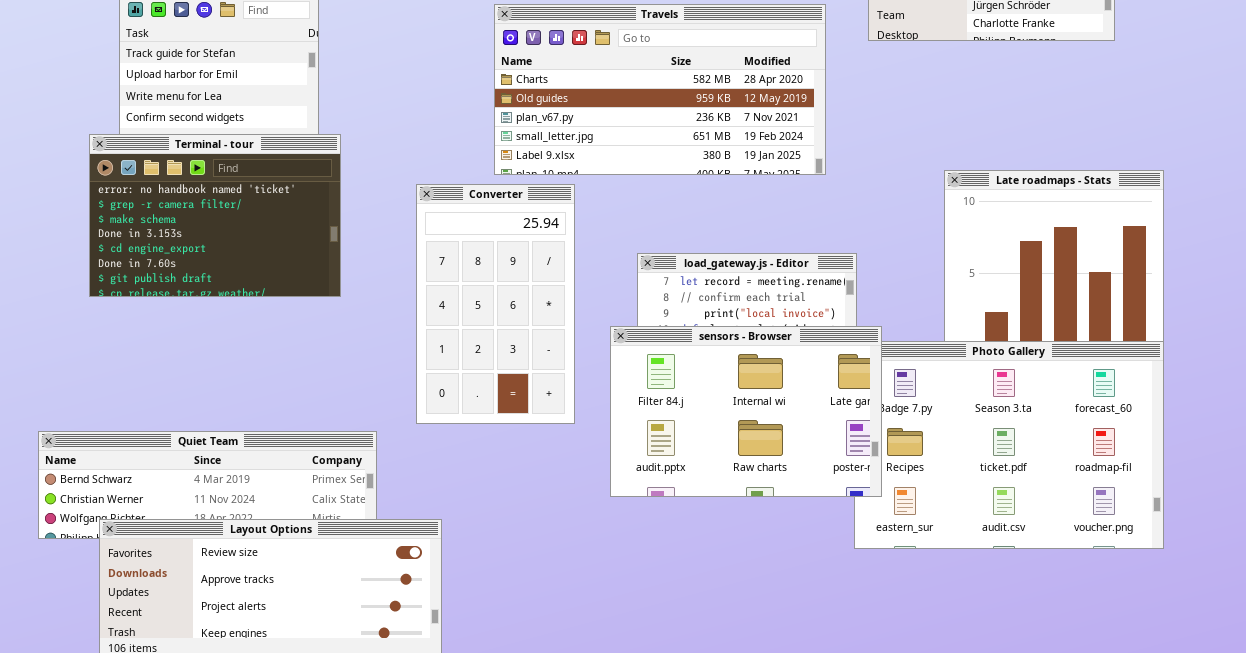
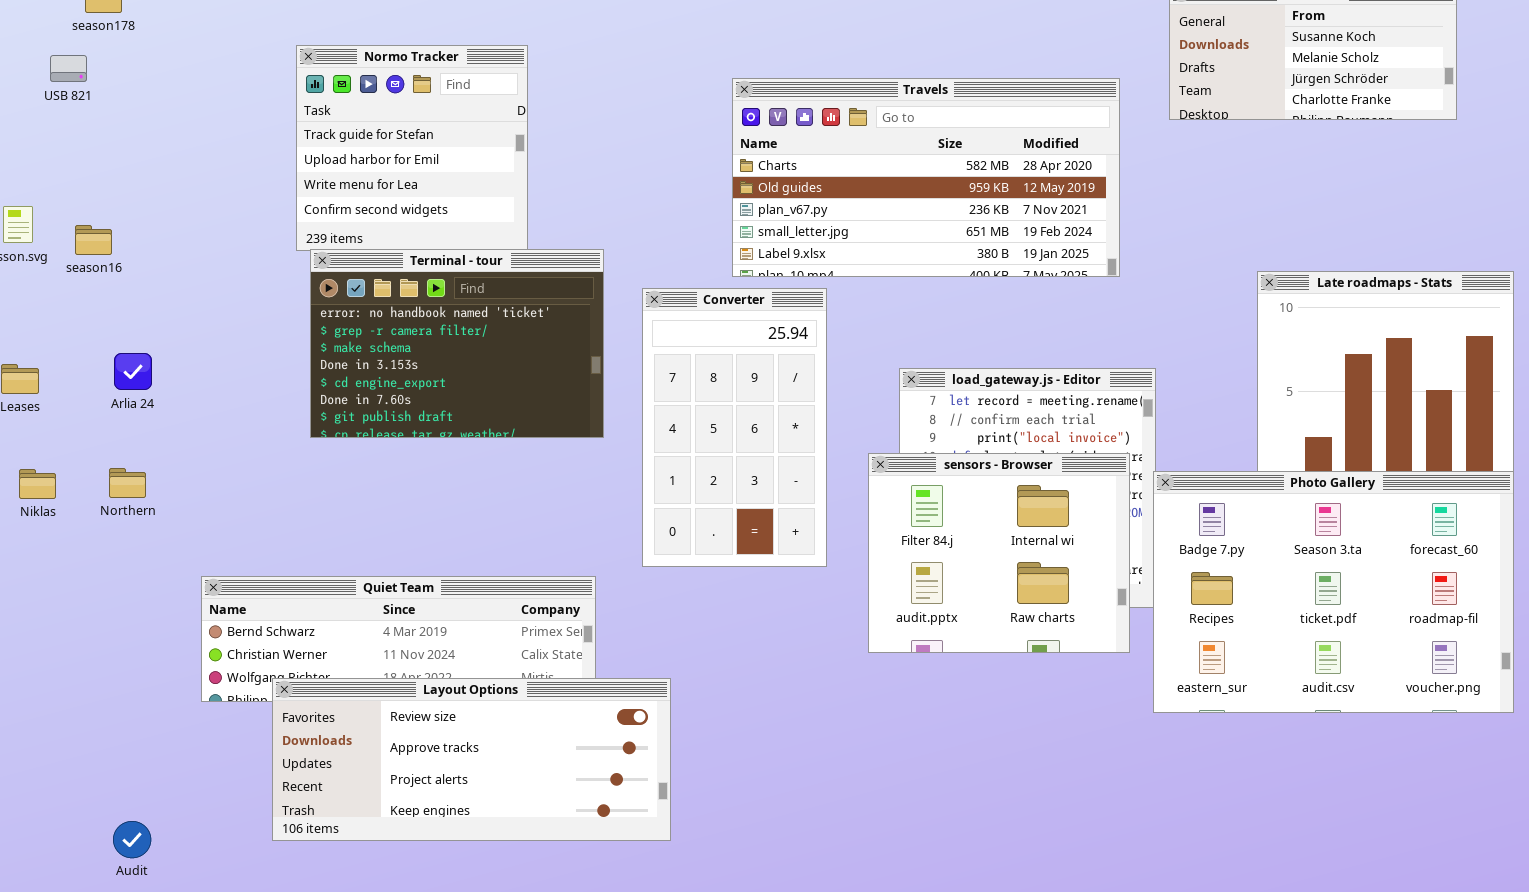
Terminal - tour: [89,134,341,297] -> [310,249,604,438], moved
sensors - Browser: [610,326,882,497] -> [868,453,1130,653], resized

